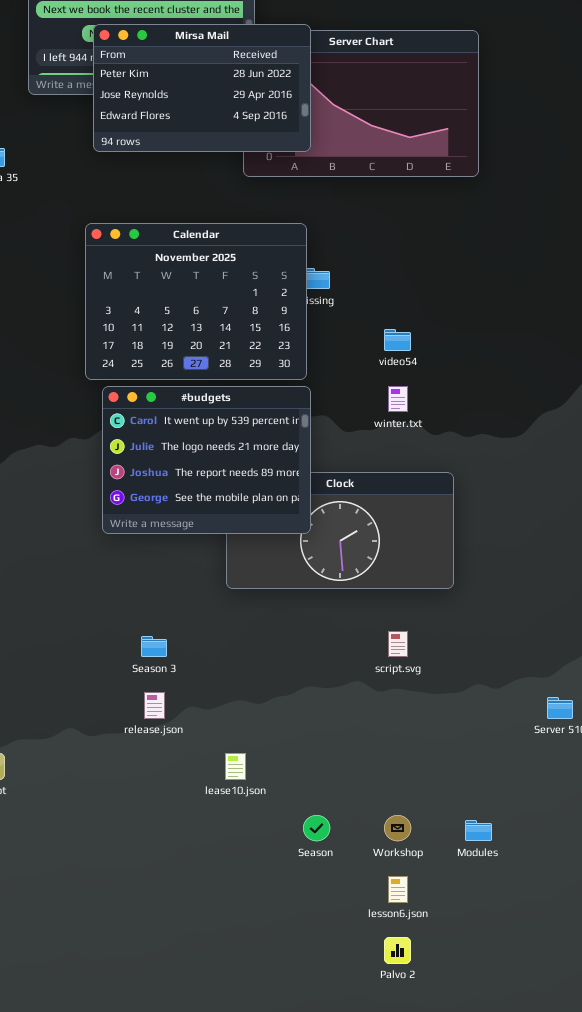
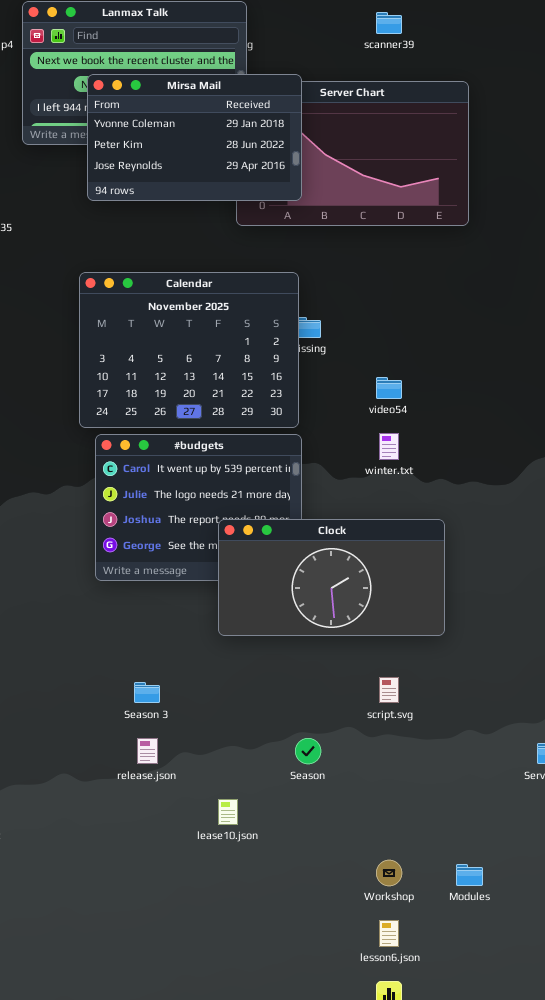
Mirsa Mail: [93,24,311,152] -> [87,74,302,201], scrolled up 1 row
Clock: [226,472,454,589] -> [218,519,445,636], raised
Season: [303,815,330,841] -> [295,738,321,764], moved

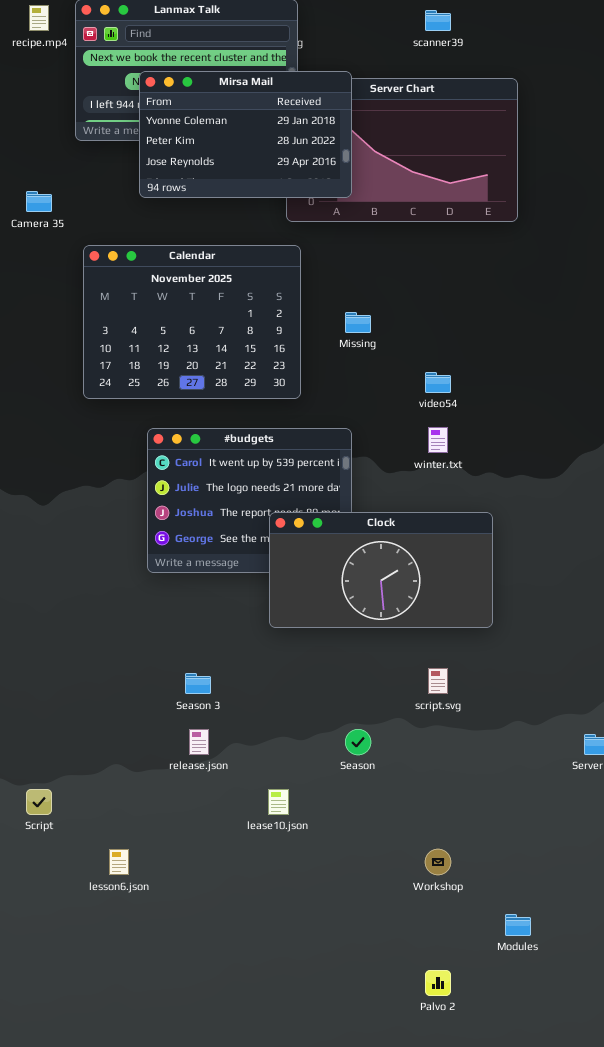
Calendar: [79,272,299,428] -> [83,245,301,399], moved
Modules: [456,864,483,886] -> [505,914,531,936], moved
lesson6.json: [379,920,399,947] -> [109,849,129,875], moved

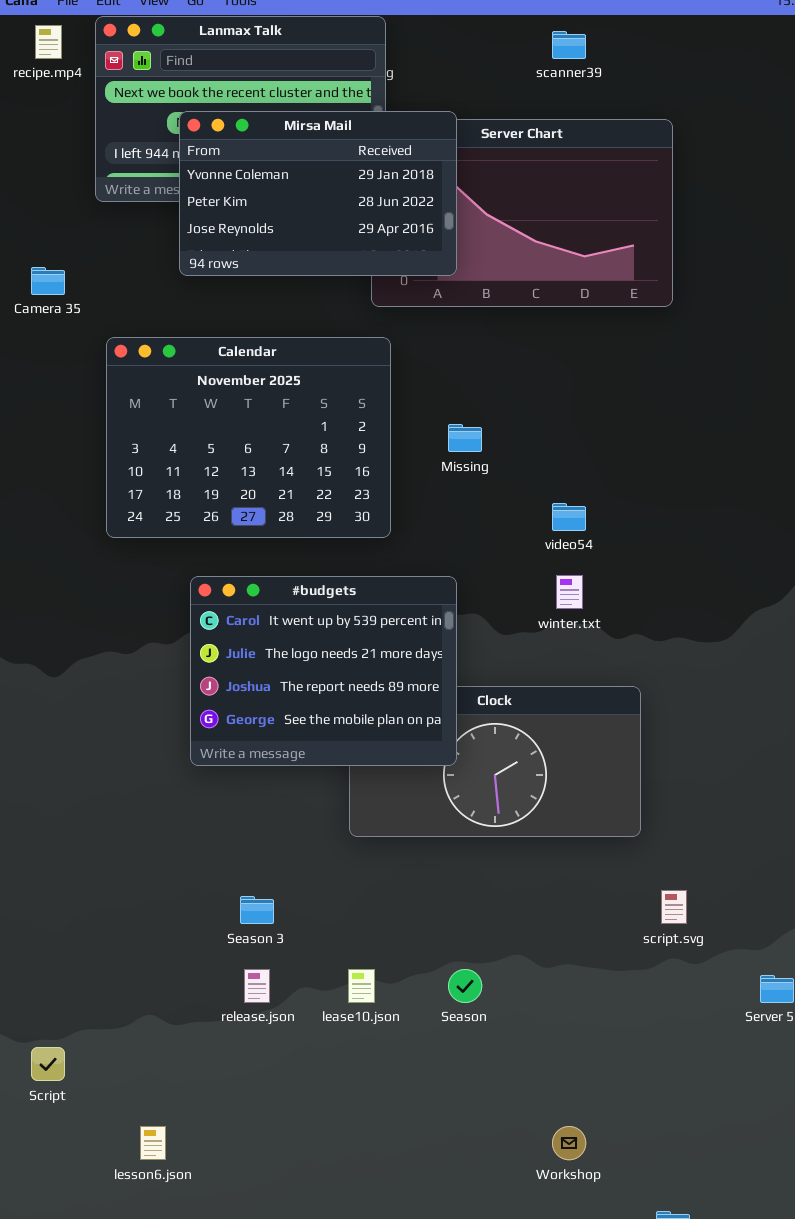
#budgets: [147,428,352,573] -> [190,576,457,766], raised
script.svg: [428,668,448,694] -> [661,890,687,924], moved
lease10.json: [268,789,289,815] -> [348,969,375,1003], moved

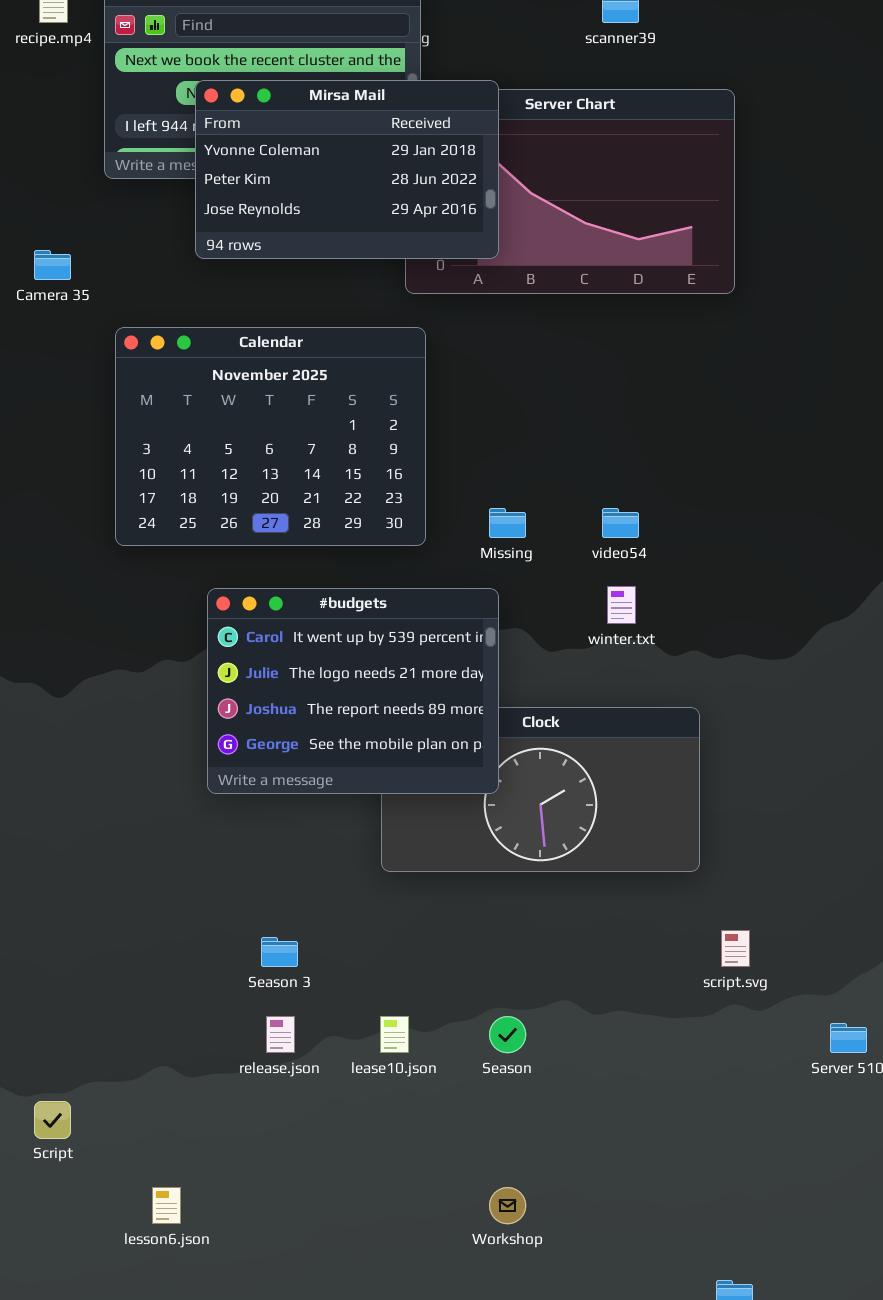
Missing: [448,424,482,452] -> [489,508,526,538], moved
Workshop: [552,1126,586,1160] -> [489,1187,526,1224], moved

